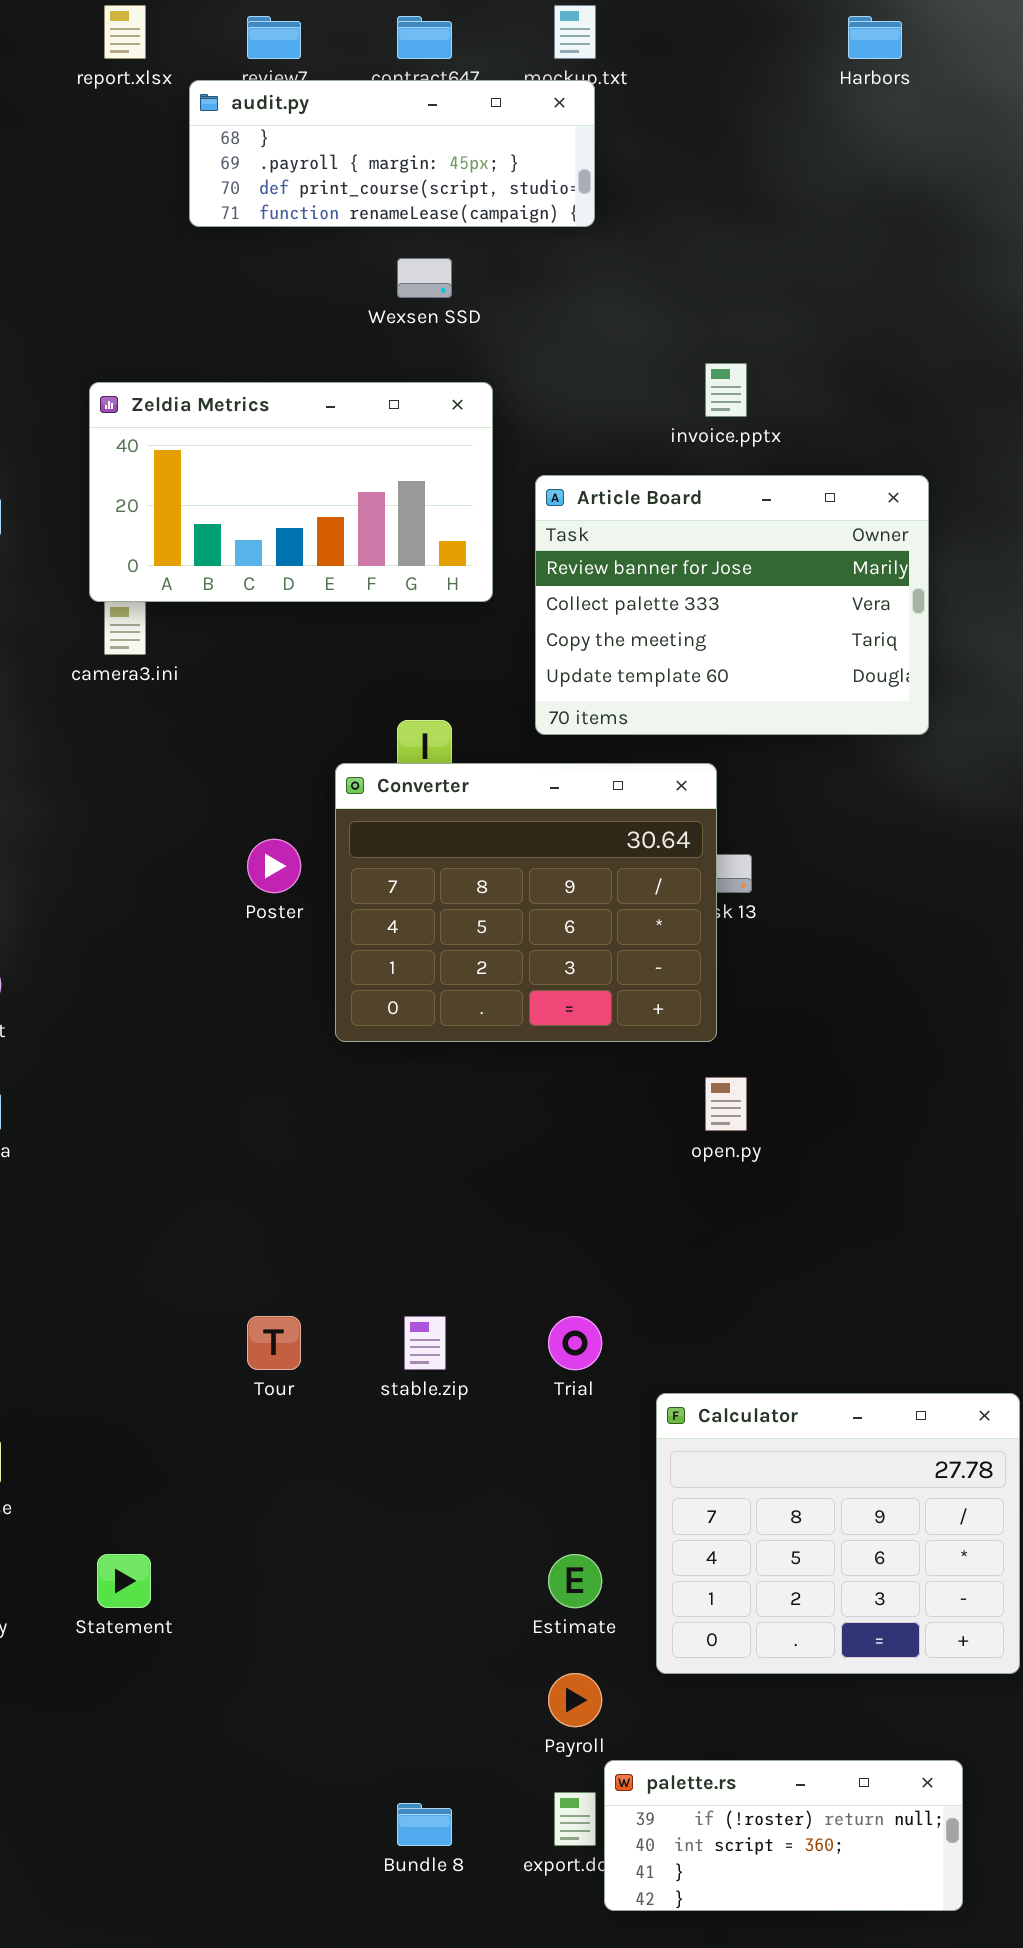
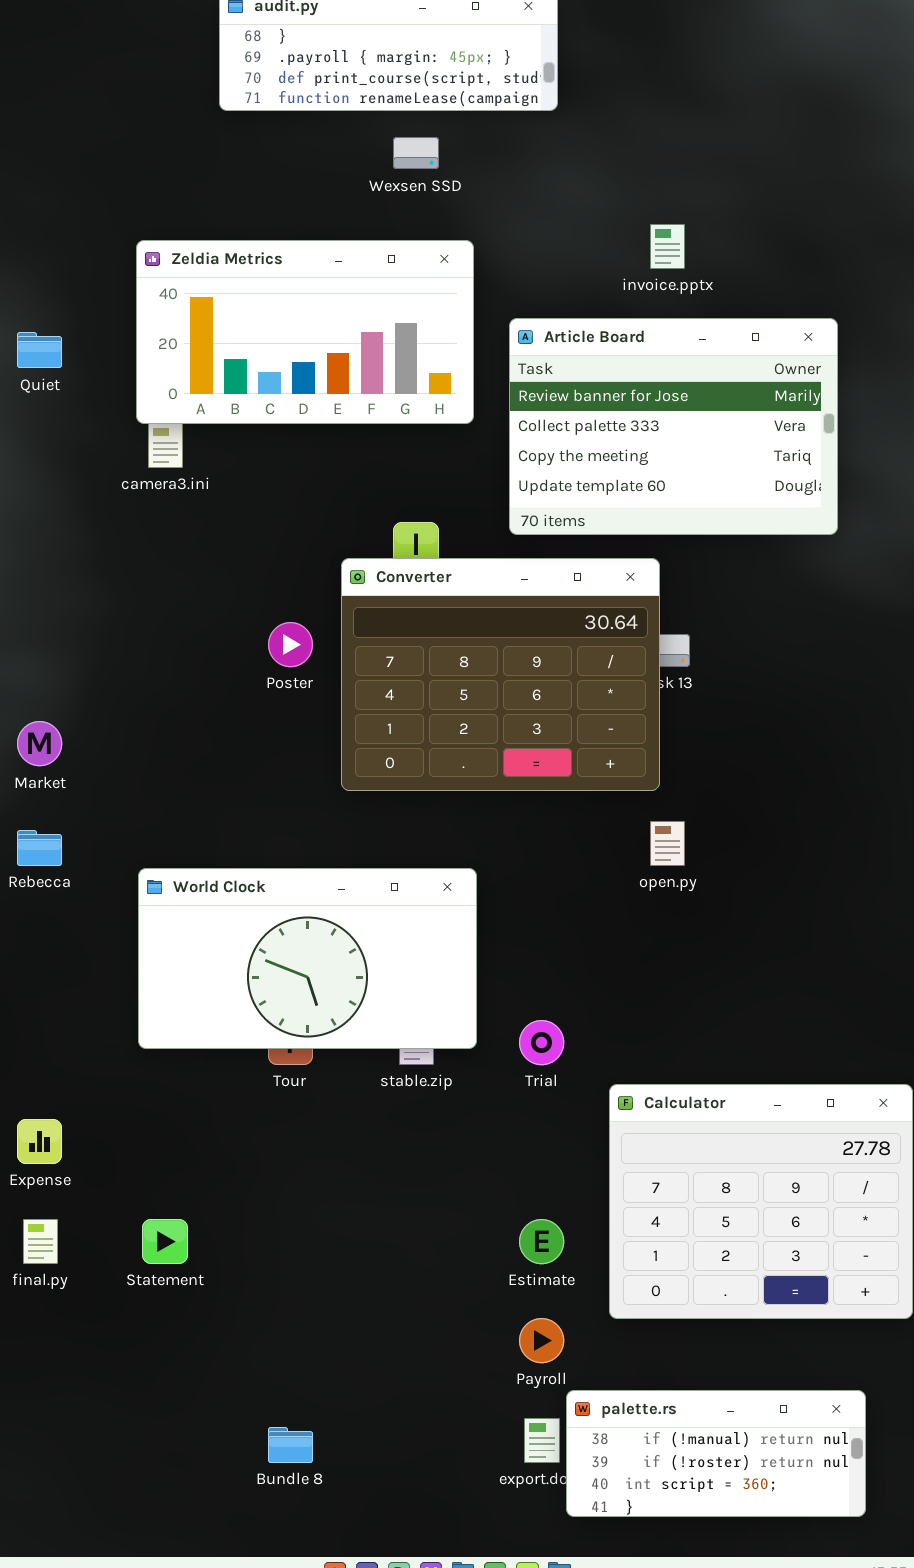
World Clock: none -> [138,868,477,1049], opened
palette.rs: [604,1760,963,1911] -> [566,1390,866,1517], scrolled up 1 row
Bundle 8: [397,1803,452,1846] -> [268,1427,313,1463], moved

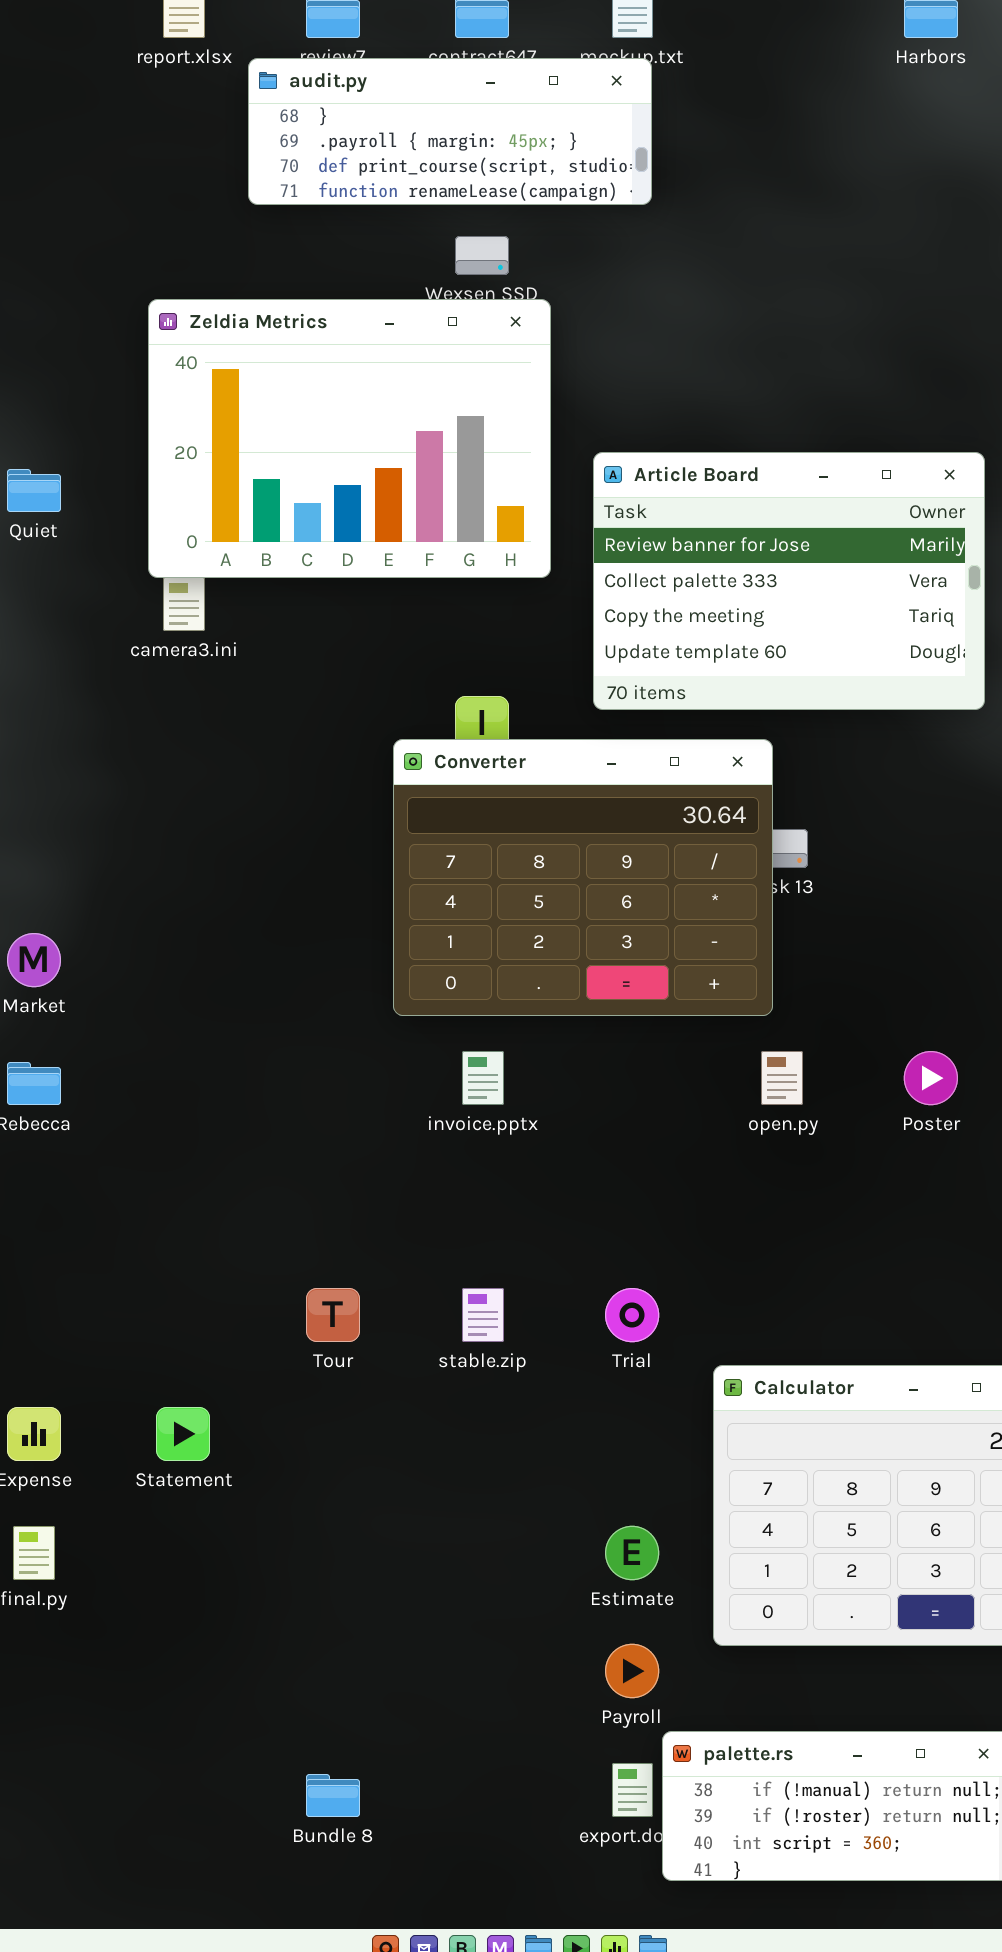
invoice.pptx: [650,224,685,269] -> [462,1051,504,1105], moved
Zeldia Metrics: [136,240,474,424] -> [148,299,551,578], resized
Poster: [268,622,313,667] -> [904,1051,958,1105], moved
World Clock: [138,868,477,1049] -> none, closed
Statement: [142,1219,188,1264] -> [156,1407,210,1461], moved

